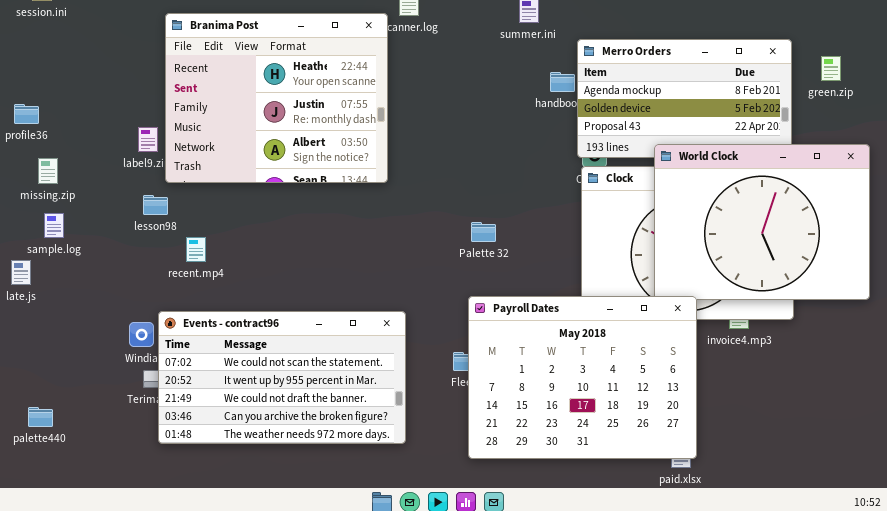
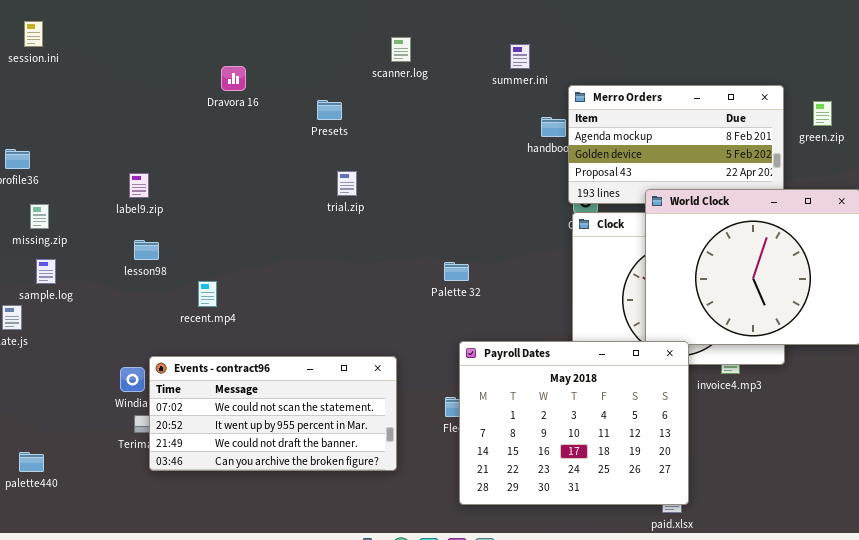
Branima Post: [165,13,388,183] -> none, closed
Palette 32: [471,222,496,242] -> [444,262,469,281], moved
recent.mp4: [186,237,206,262] -> [198,281,217,307], moved
Events - contract96: [158,311,406,444] -> [149,356,397,471], resized

